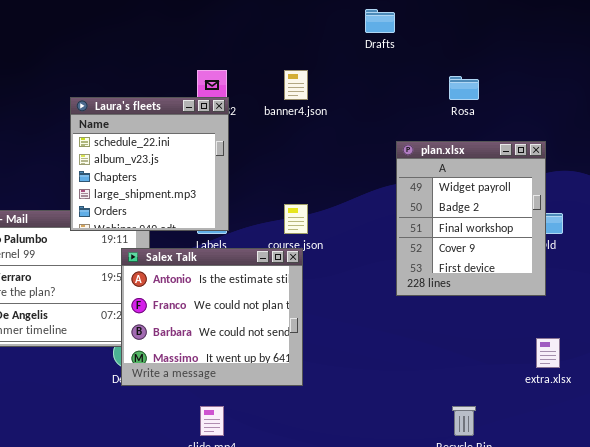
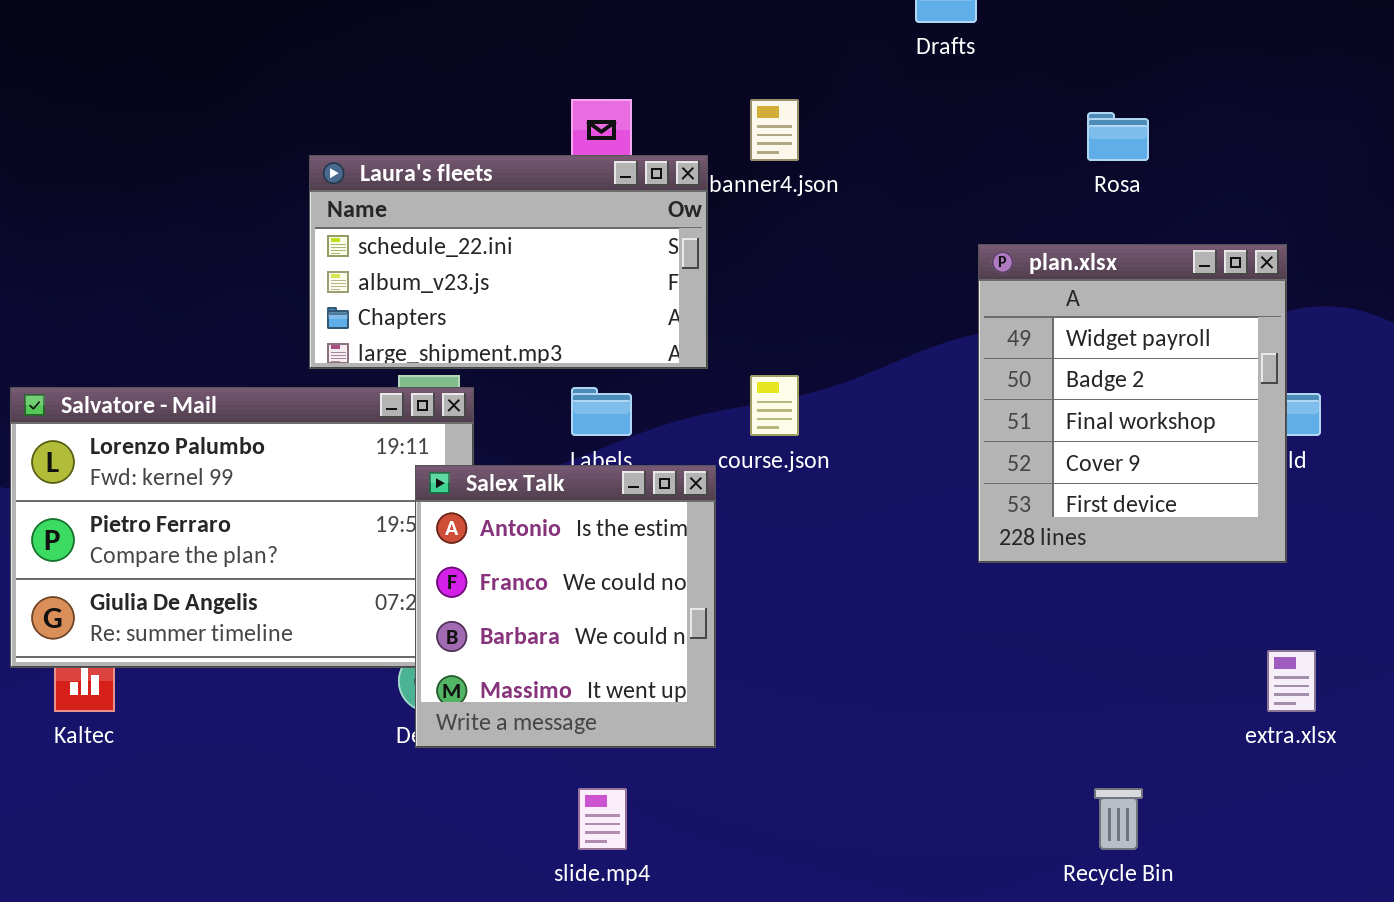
Laura's fleets: [70,97,229,231] -> [309,155,708,369], resized
Salex Talk: [121,248,303,386] -> [415,465,716,748], resized

